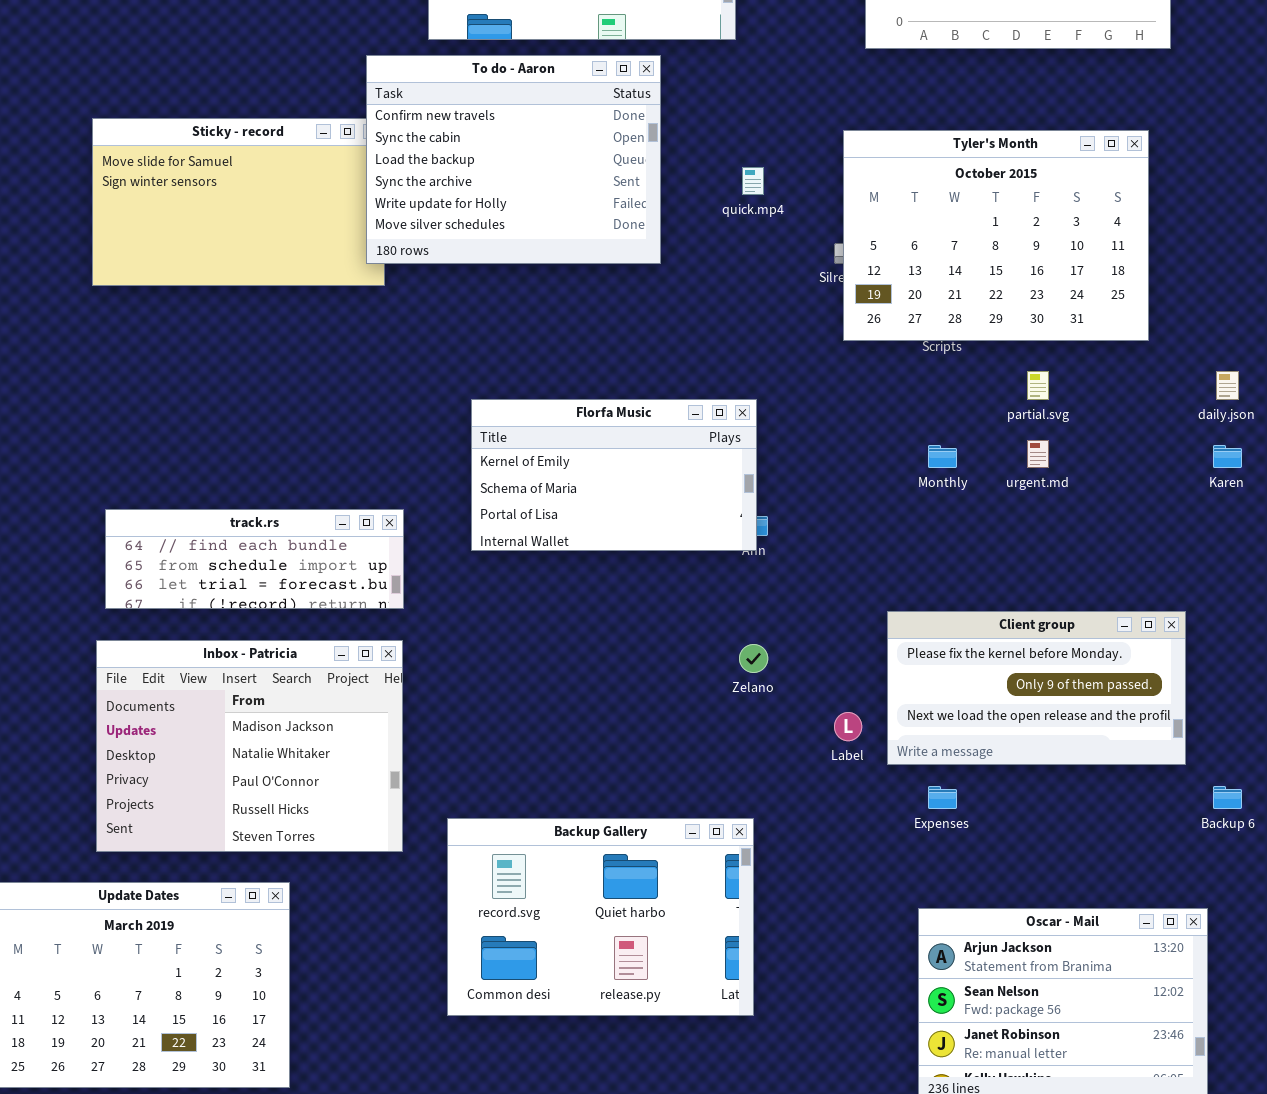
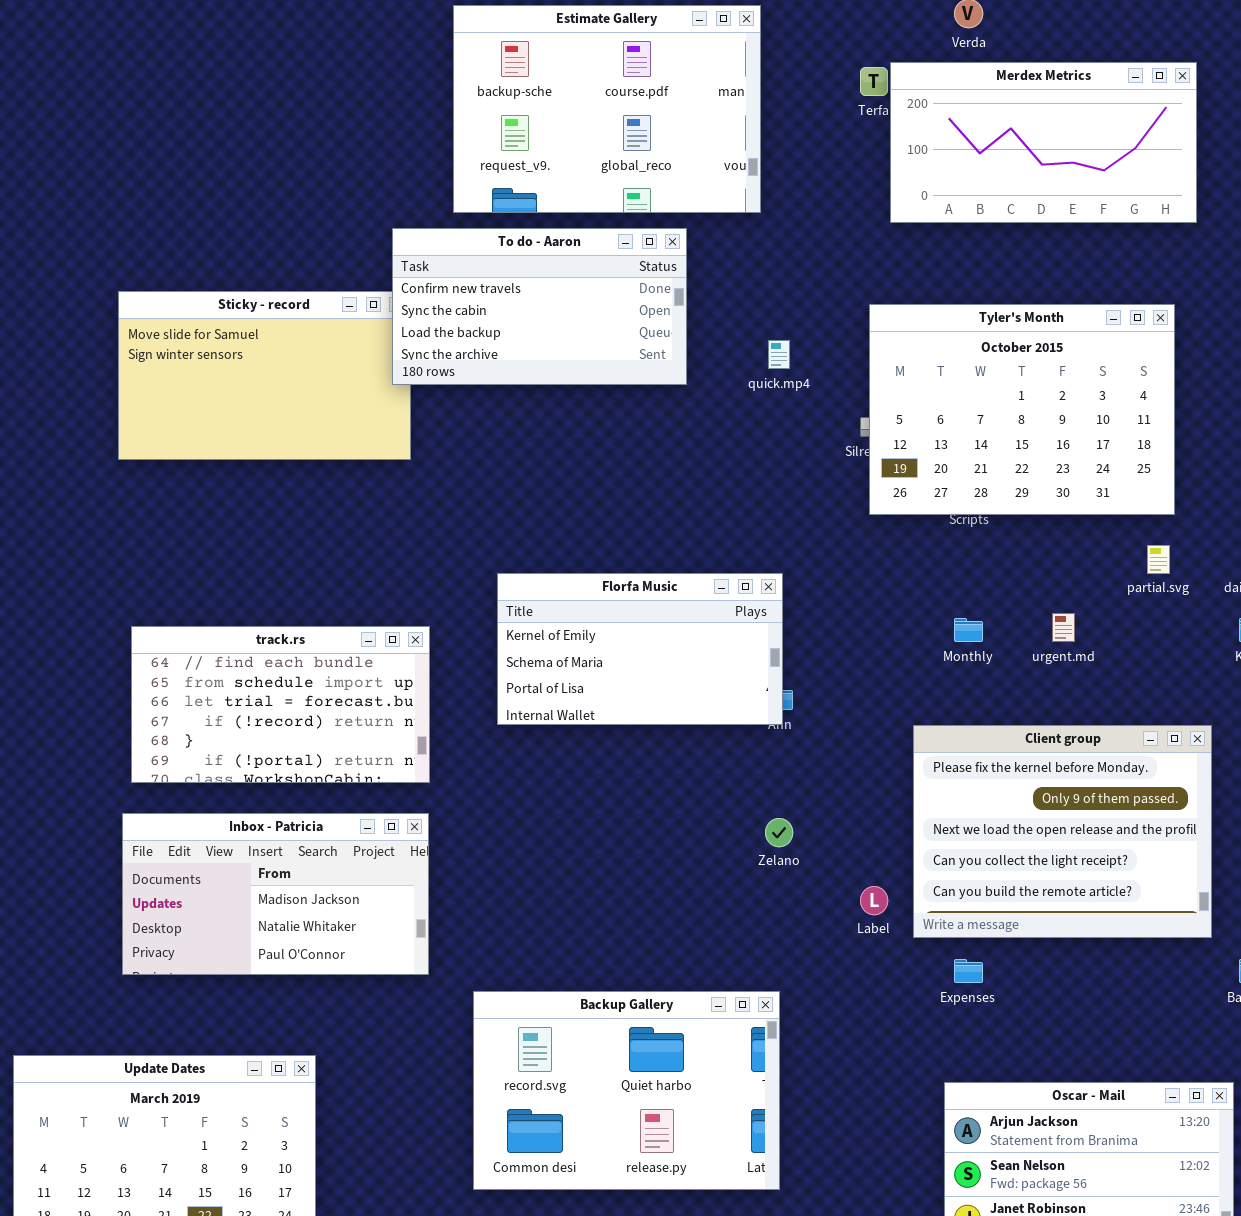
To do - Aaron: [366,55,661,264] -> [392,228,687,385], resized
partial.svg: [1027,371,1049,400] -> [1147,545,1170,574], moved
track.rs: [105,509,404,609] -> [131,626,430,783], resized
Client group: [887,611,1186,765] -> [913,725,1212,938], resized
Inbox - Patricia: [96,640,403,852] -> [122,813,429,975], resized

